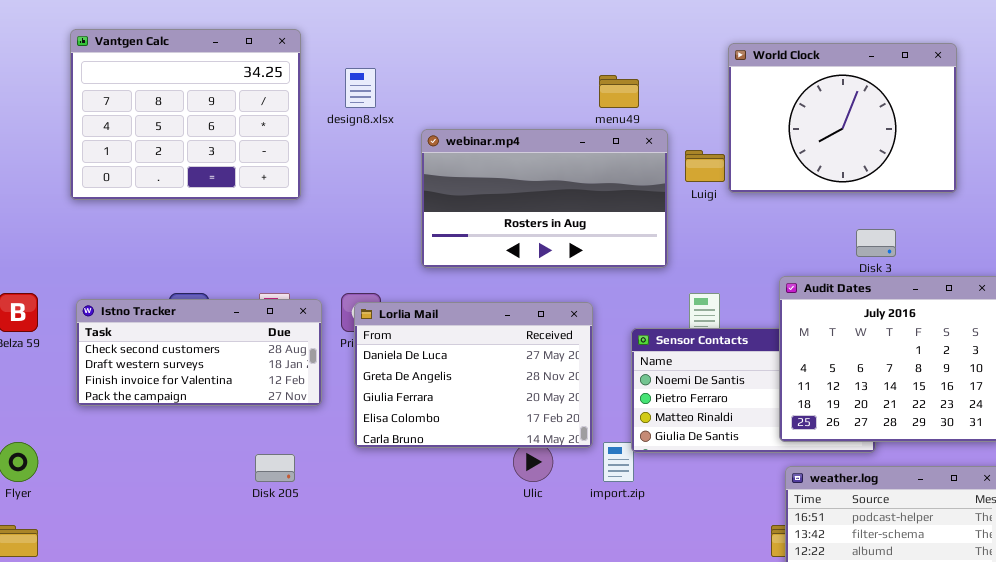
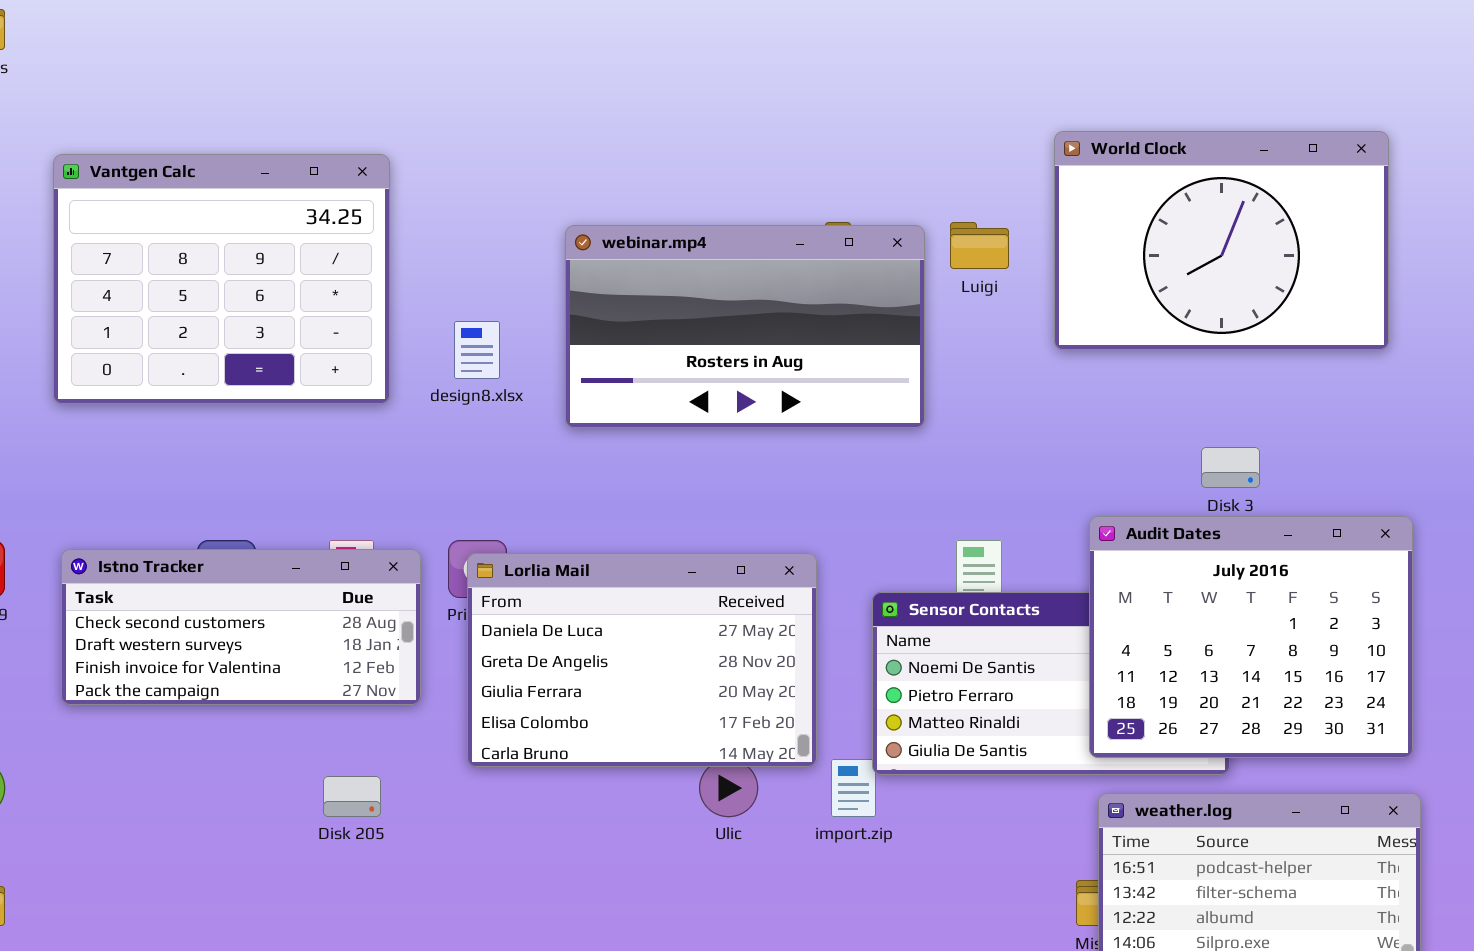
World Clock: [728,43,957,193] -> [1054,131,1389,350], moved
design8.xlsx: [345,68,376,108] -> [454,321,500,379], moved
webinar.mp4: [421,129,668,268] -> [565,225,925,428], moved
Luigi: [685,150,725,182] -> [950,222,1009,269], moved

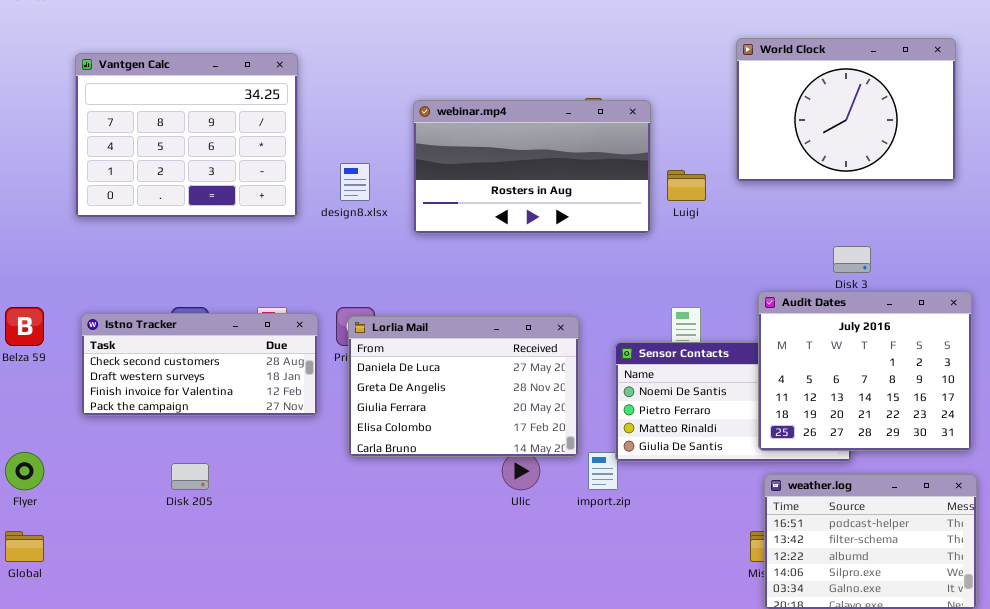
Luigi: [950,222,1009,269] -> [667,170,706,201], moved
Disk 205: [323,776,381,817] -> [171,463,209,490], moved

